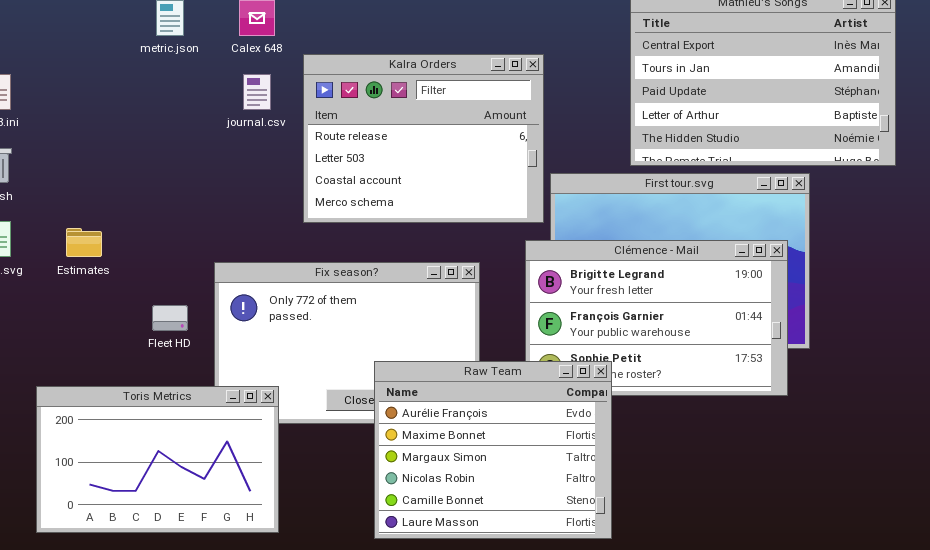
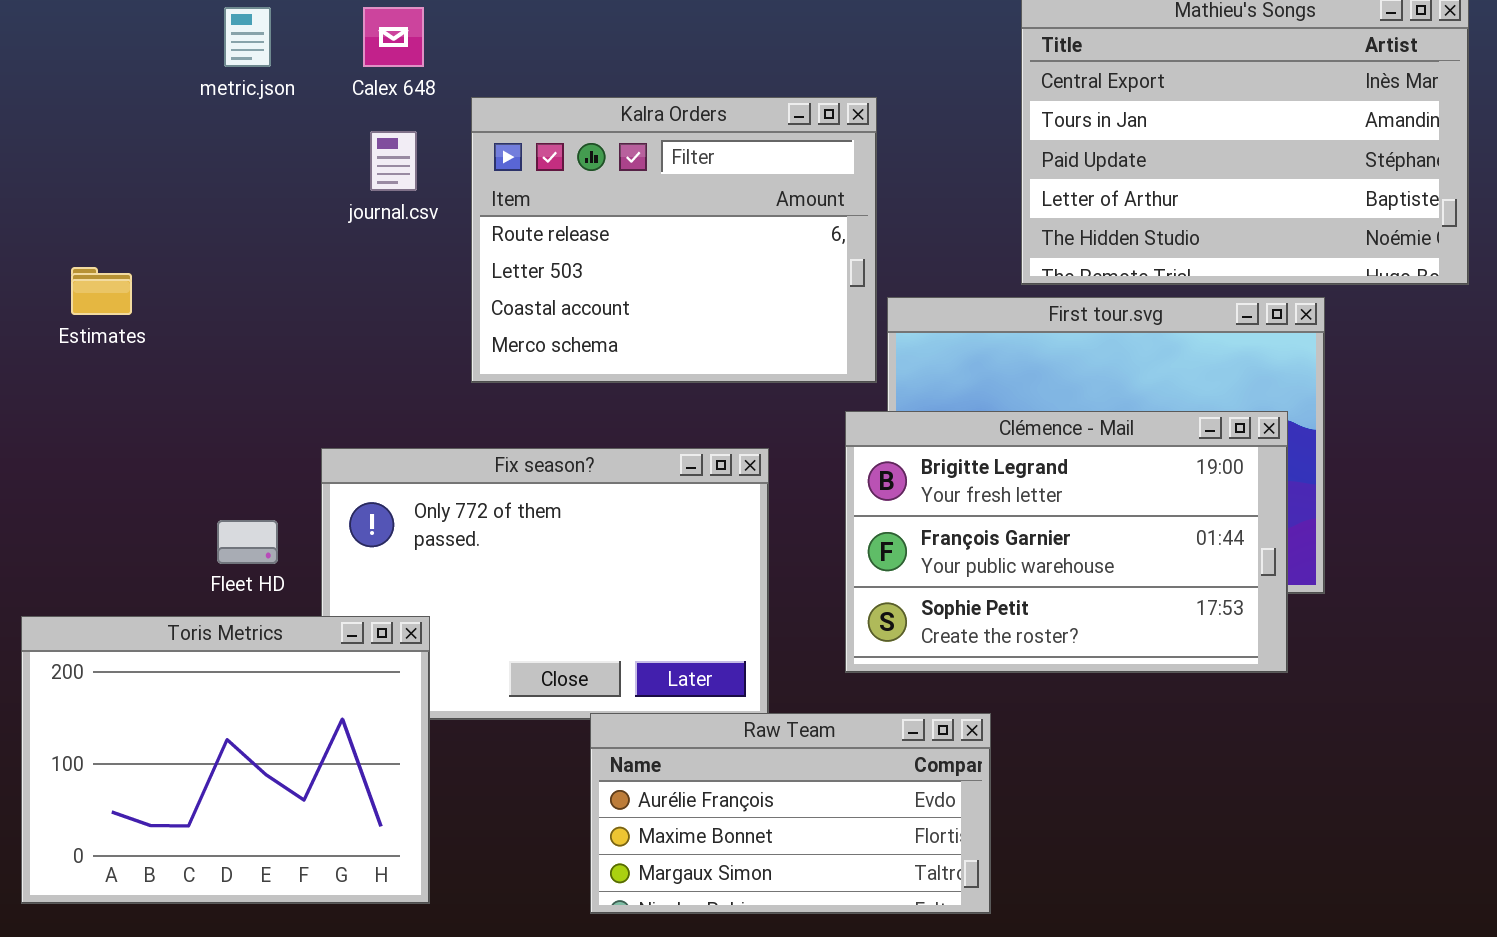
Estimates: [66,228,102,257] -> [71,267,132,315], moved
Raw Team: [374,361,612,539] -> [590,713,991,914], resized
Toris Metrics: [36,386,279,533] -> [21,616,430,904], resized

